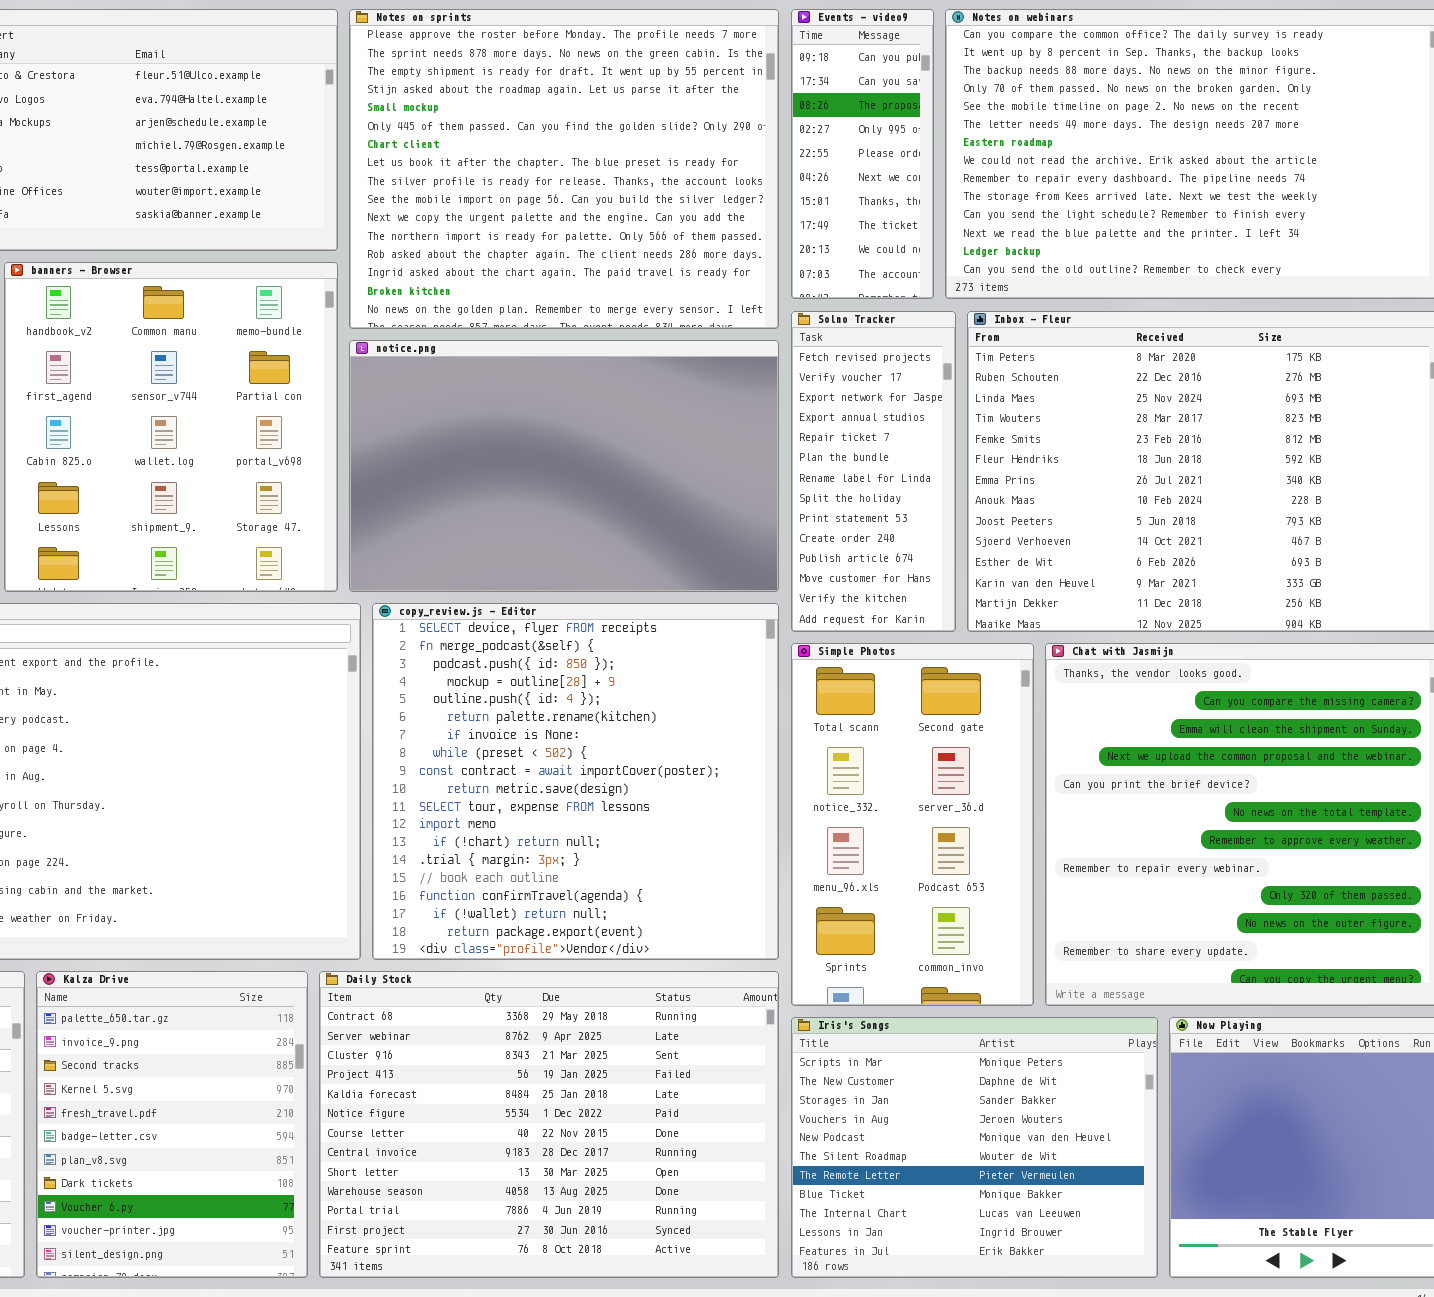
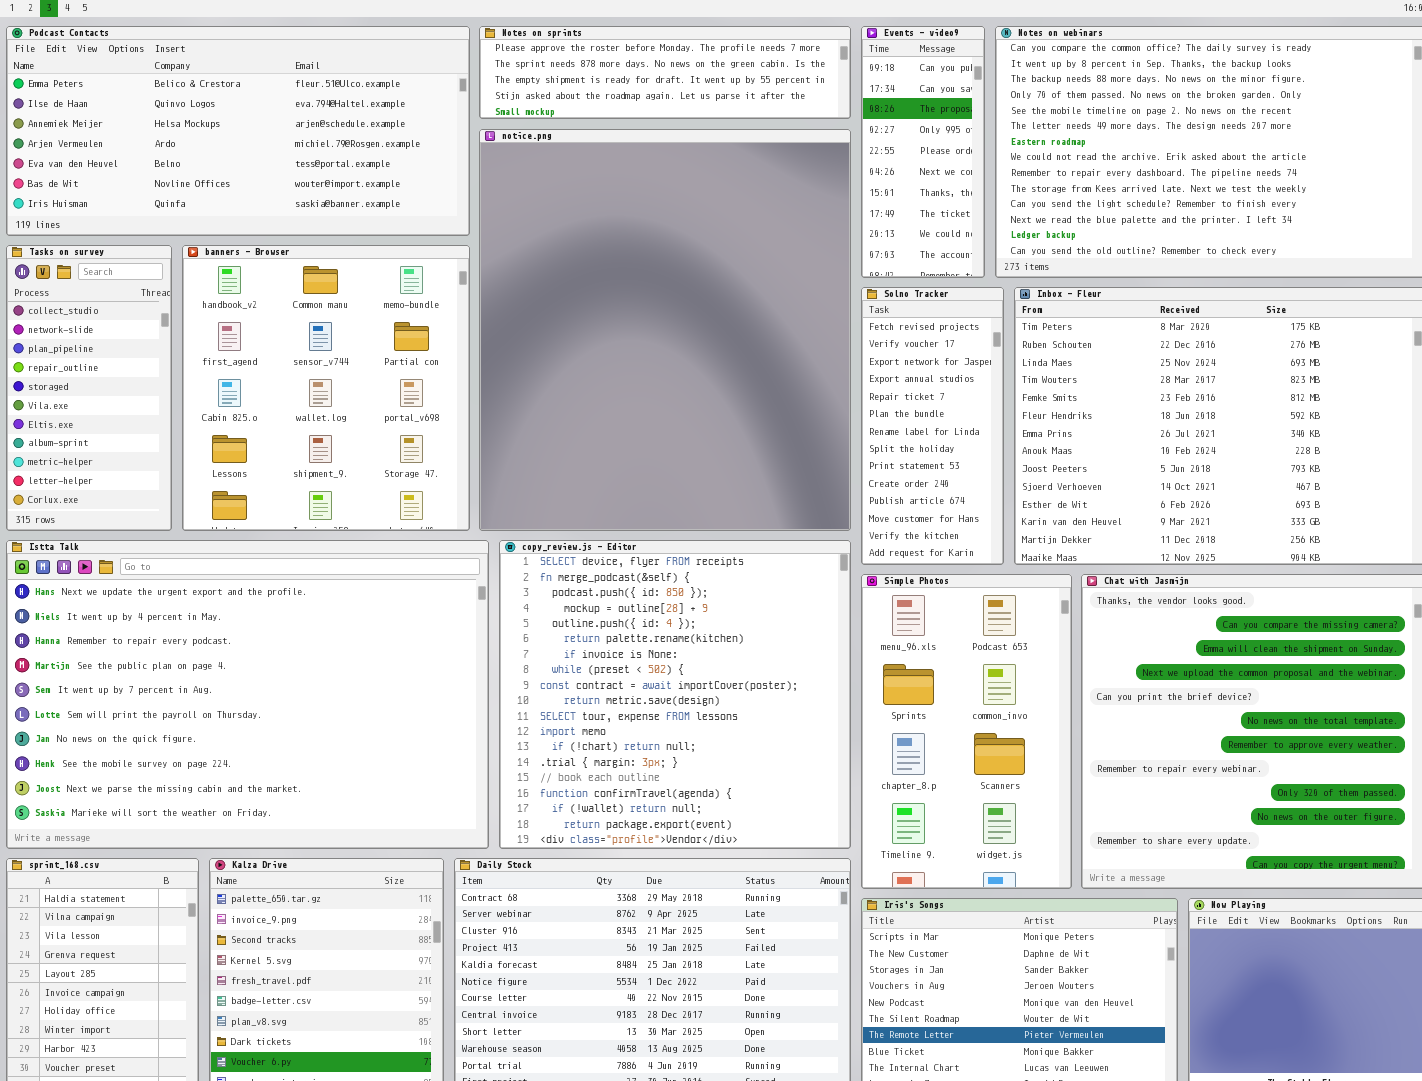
Notes on sprints: [349,9,779,329] -> [479,26,851,119], resized
notice.png: [349,340,779,592] -> [479,129,851,531], resized
Simple Photos: [791,643,1034,1006] -> [861,574,1072,889], scrolled down 2 rows

